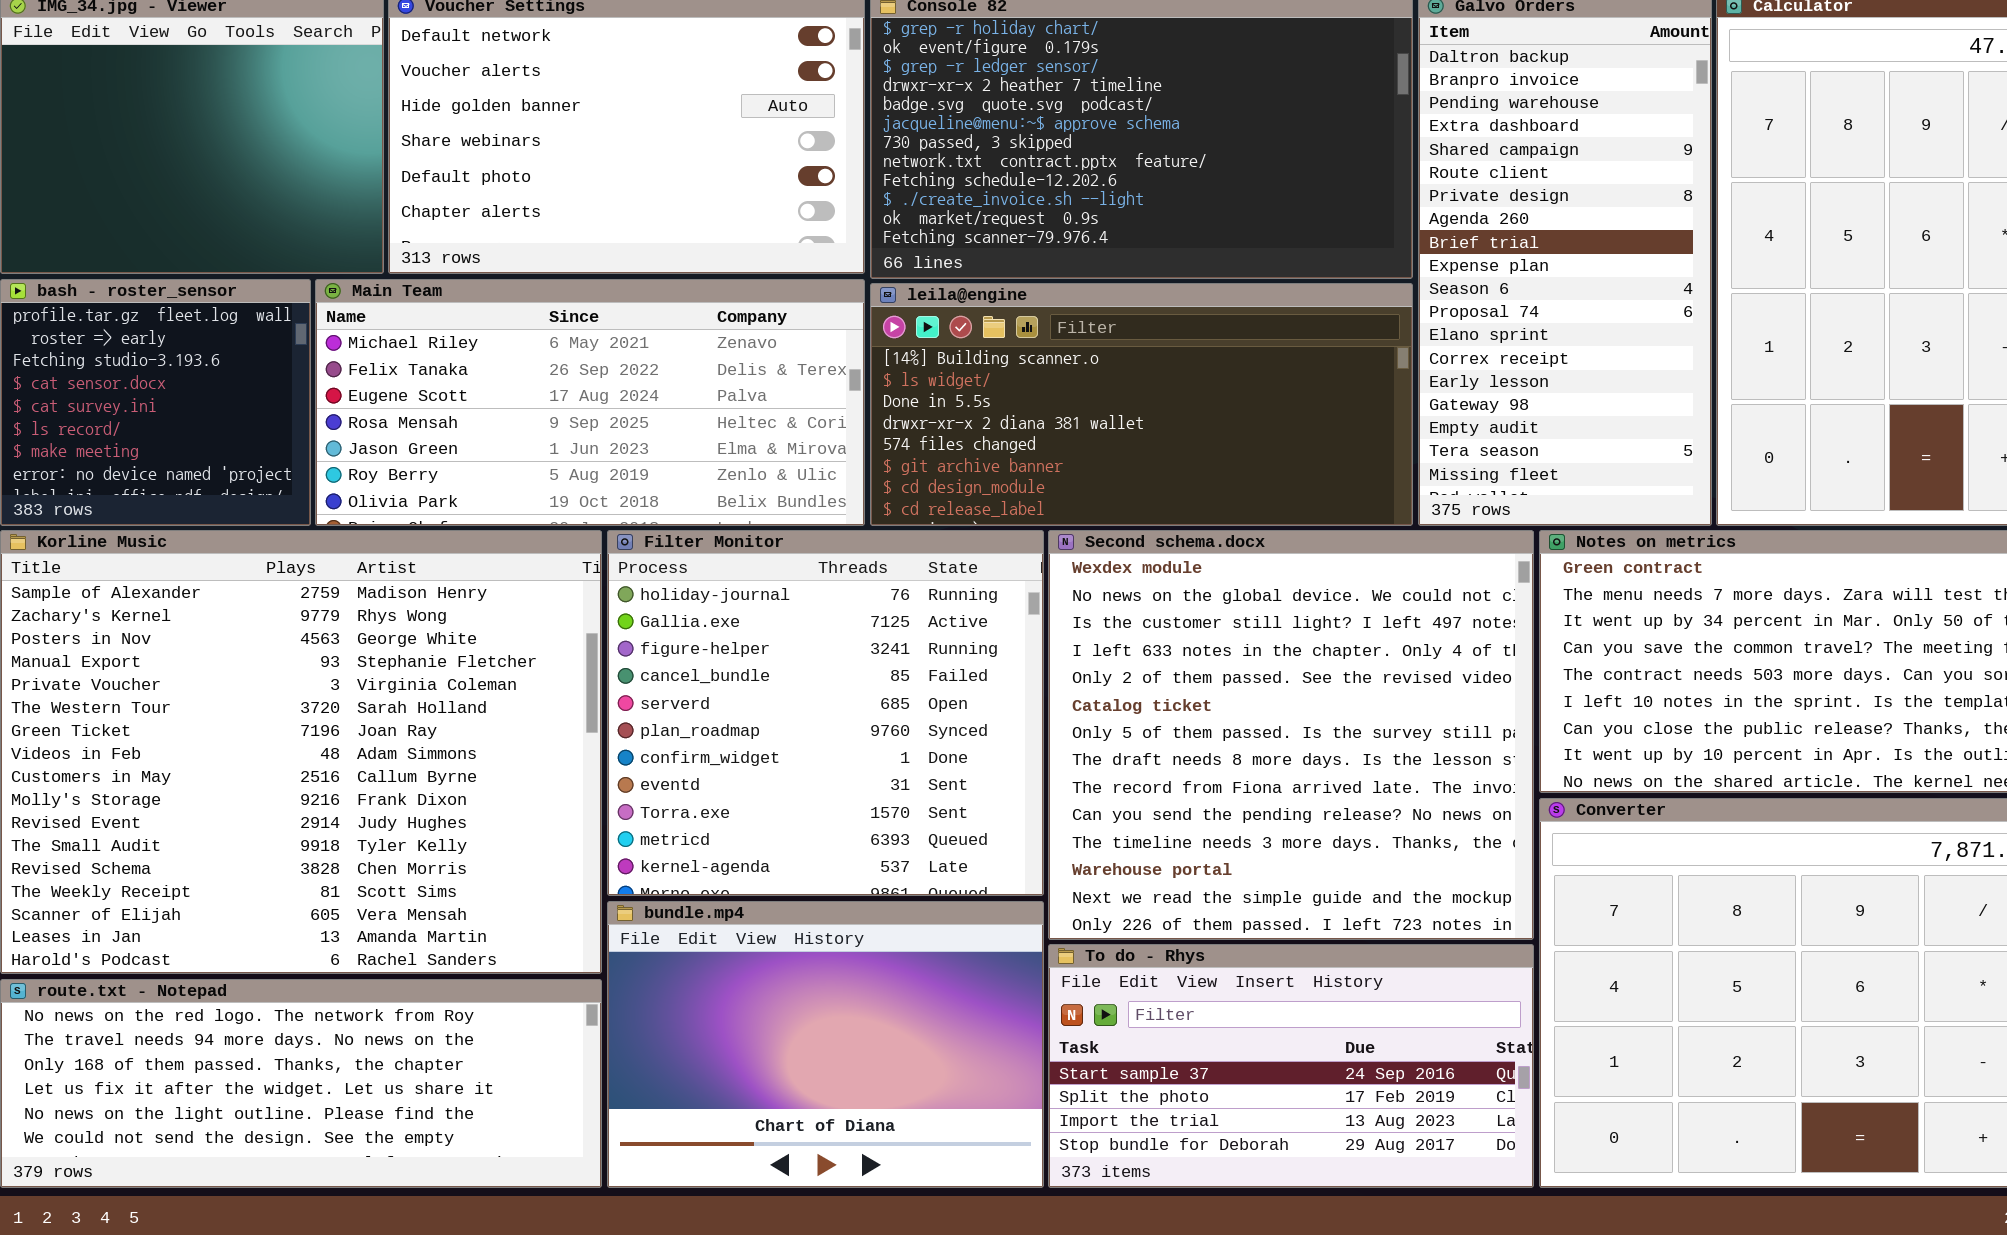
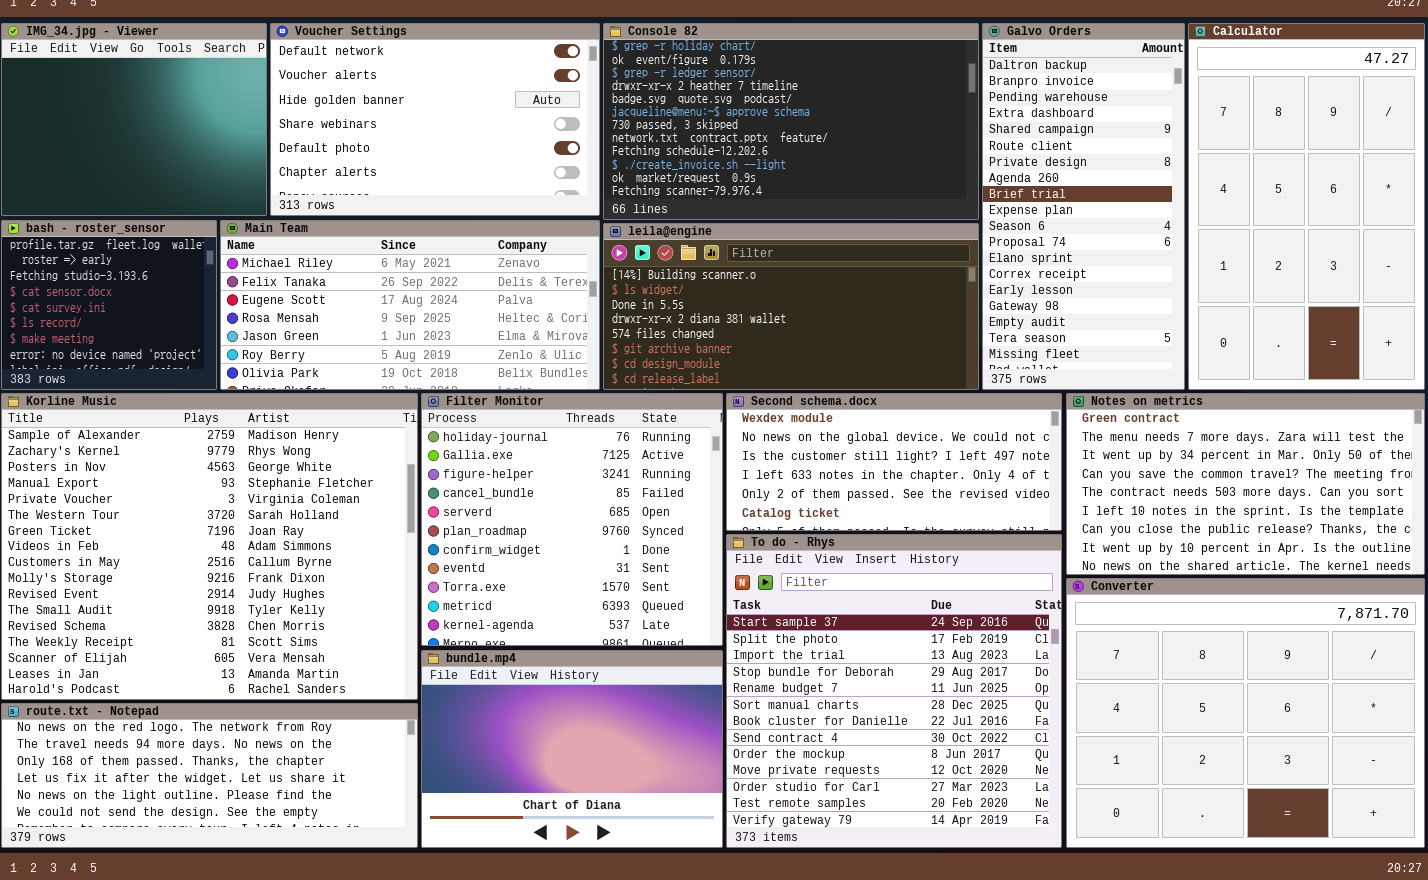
Second schema.docx: [1048,530,1534,940] -> [726,393,1062,531], resized
To do - Rhys: [1048,944,1534,1188] -> [726,534,1062,848], resized

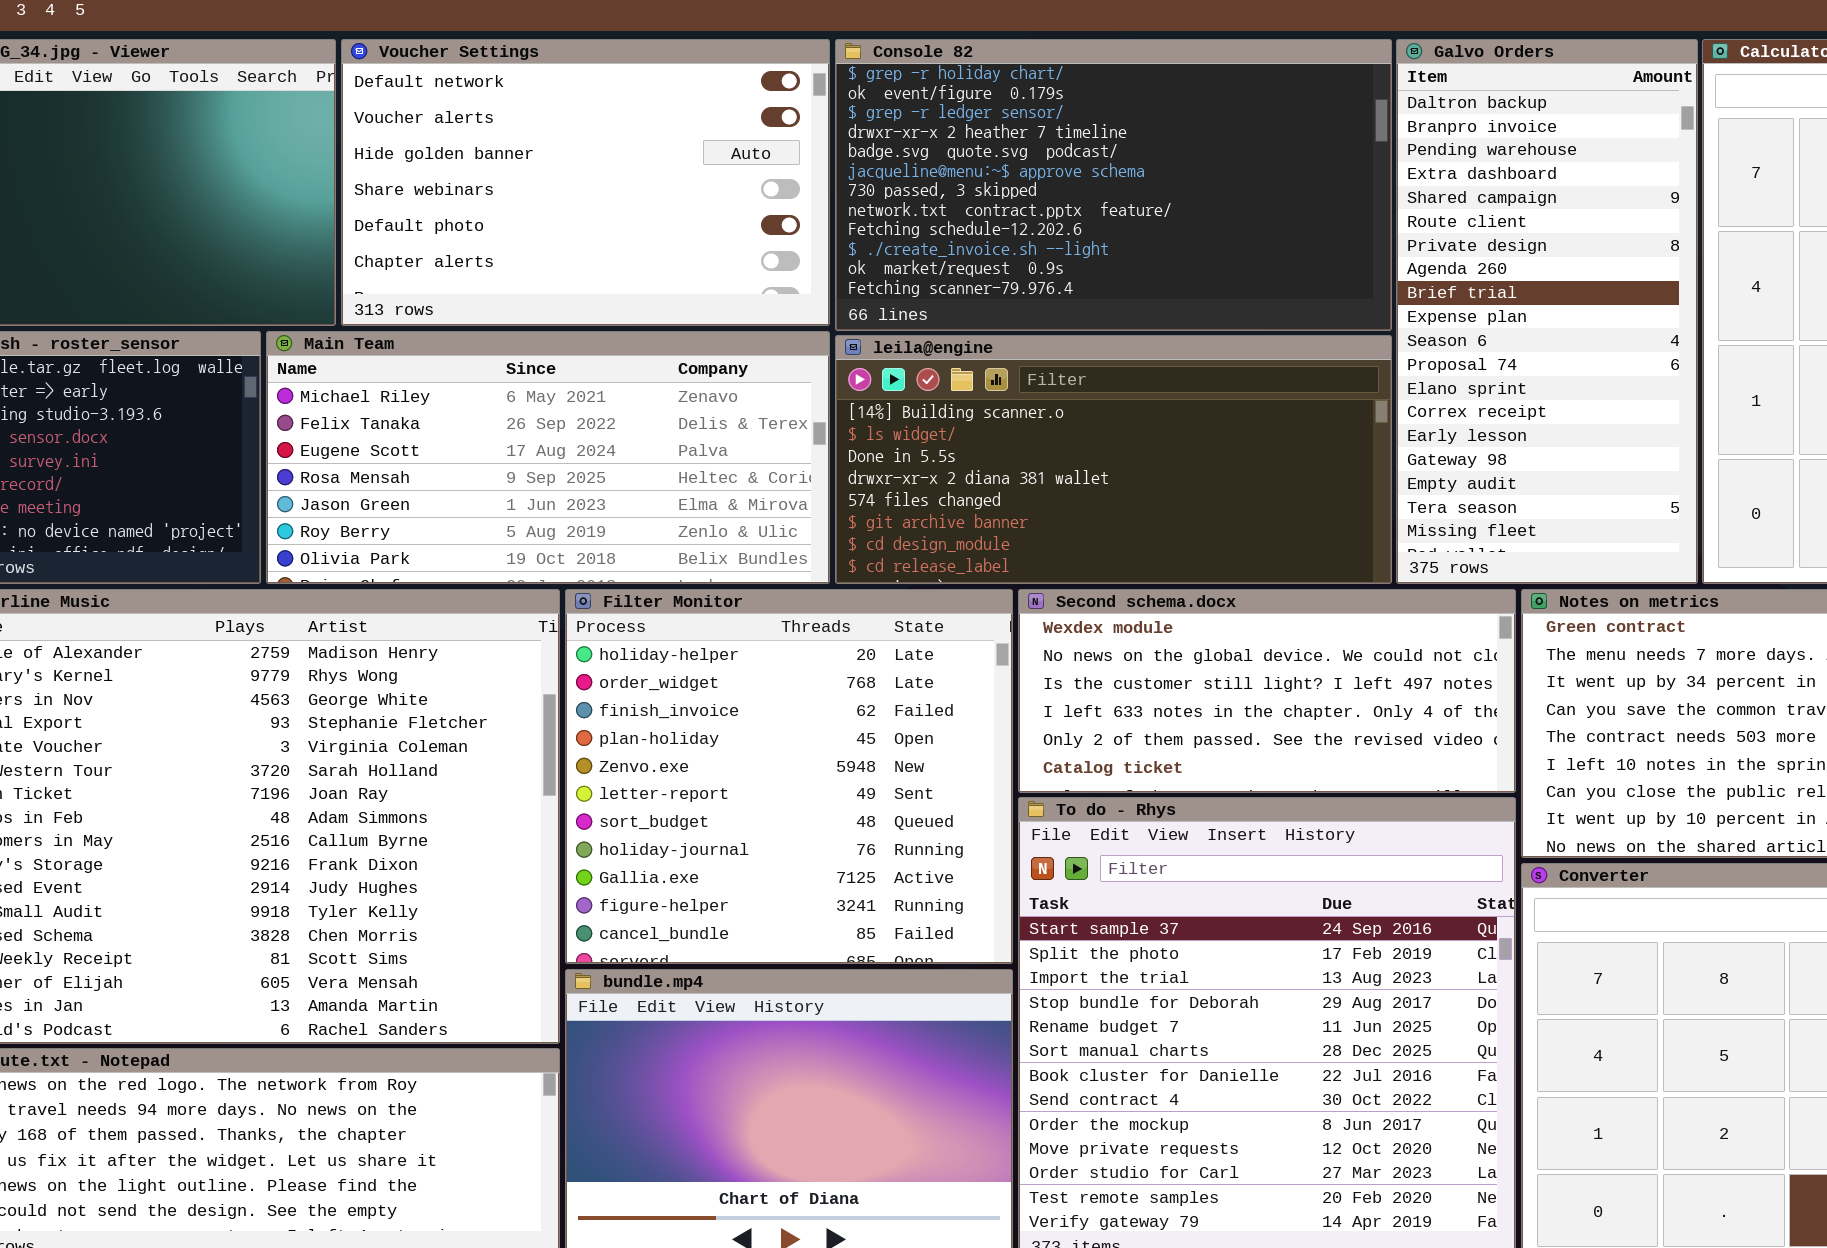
Filter Monitor: [421,393,723,646] -> [565,589,1013,964], scrolled up 7 rows

